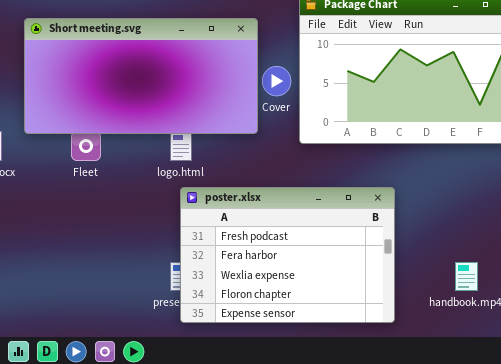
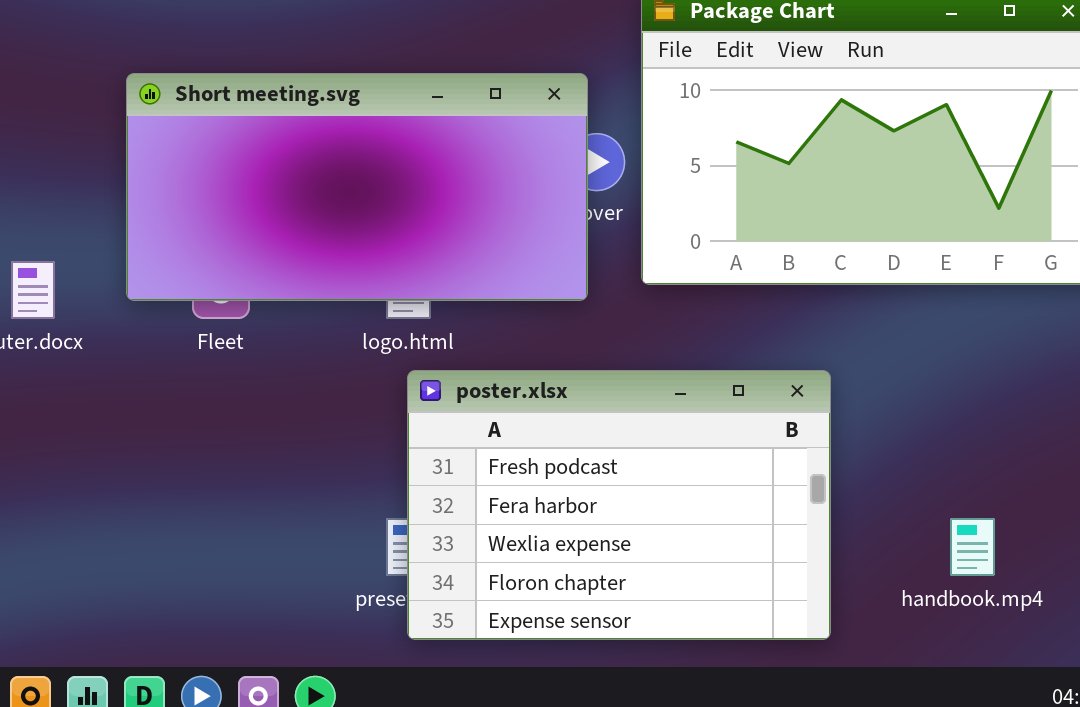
Short meeting.svg: [24,18,258,134] -> [126,73,588,301], moved

